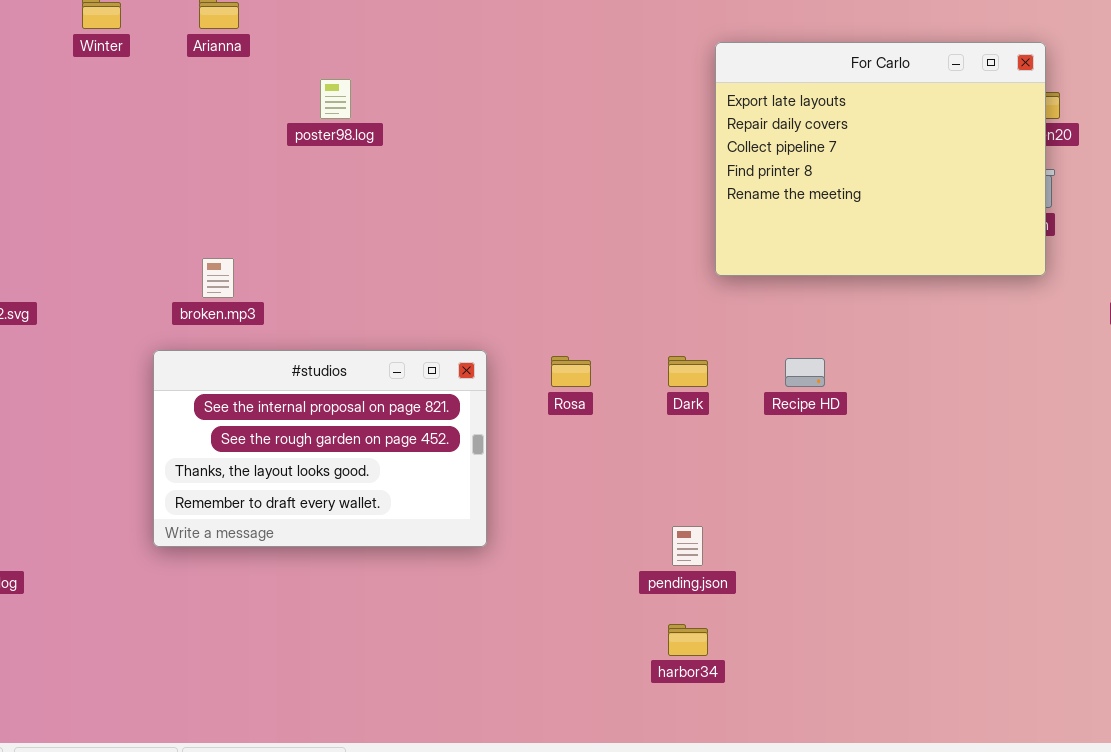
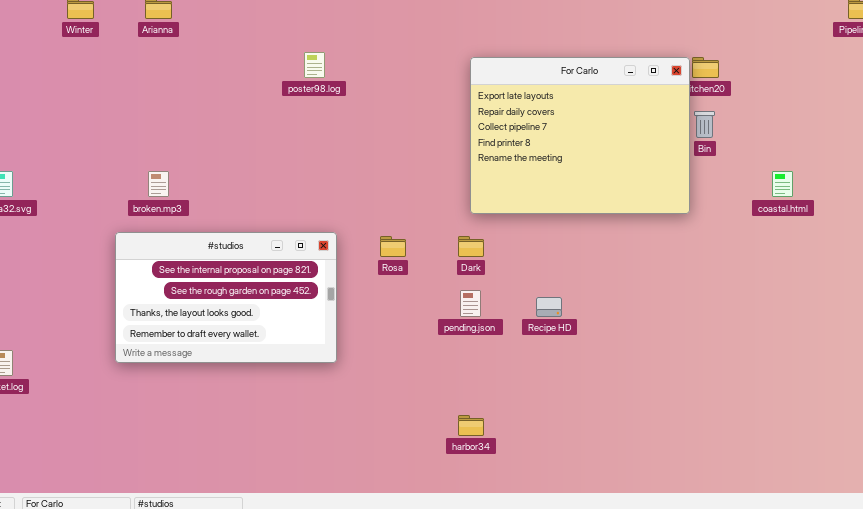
For Carlo: [715,42,1046,276] -> [470,57,690,214], moved
poster98.log: [320,79,351,119] -> [304,52,325,78], moved
Recipe HD: [785,358,825,387] -> [536,297,562,317], moved
pending.json: [672,526,703,566] -> [460,290,481,317], moved

